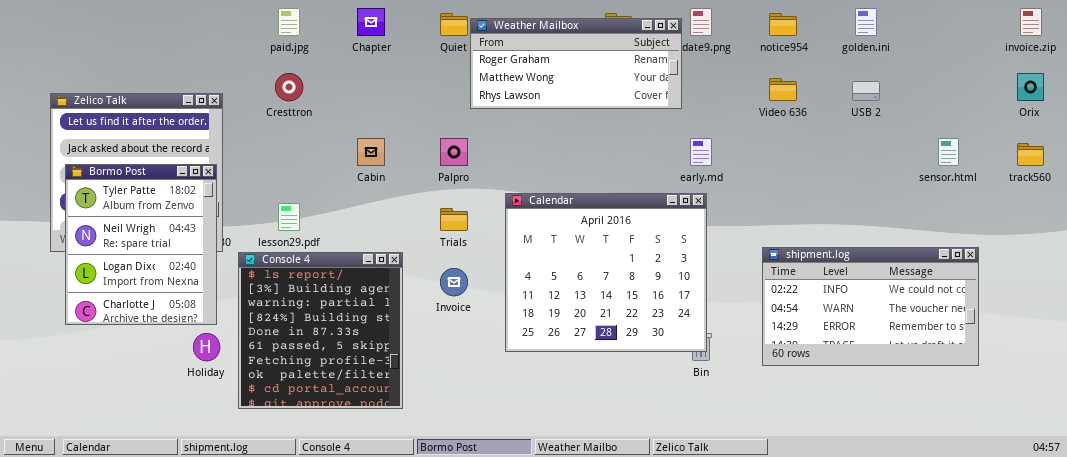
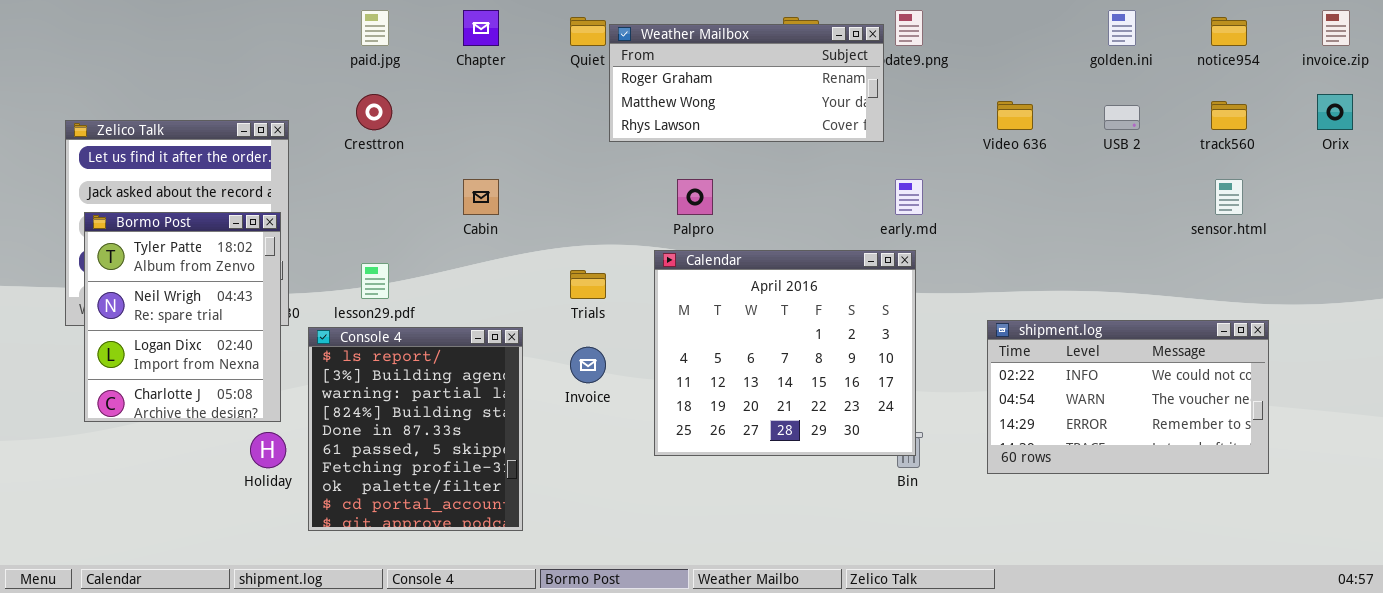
notice954: [769,13,797,36] -> [1211,17,1247,46], moved
Palpro: [440,138,468,166] -> [677,179,713,215], moved
track560: [1017,143,1044,166] -> [1211,101,1247,130], moved

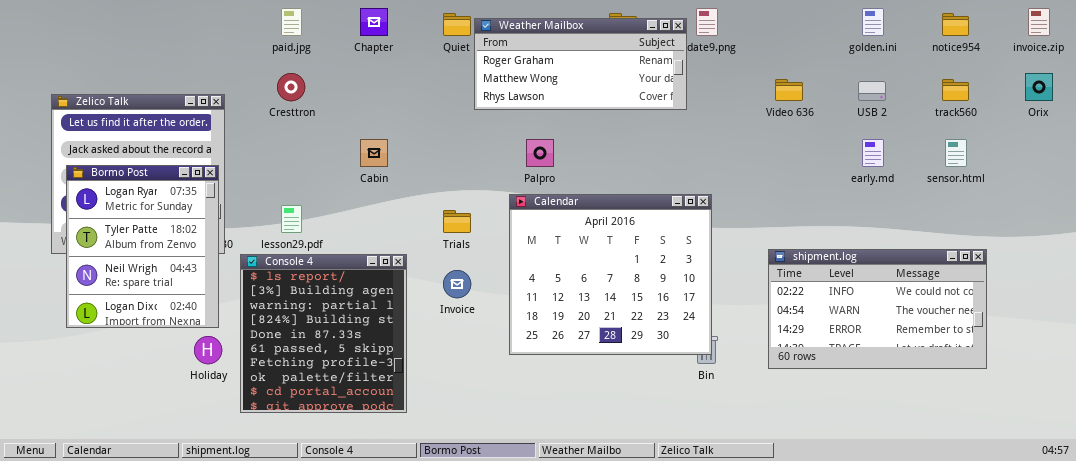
early.md: [895,179,923,215] -> [862,139,884,167], moved
Bormo Post: [84,212,281,422] -> [66,165,219,328], scrolled up 1 row

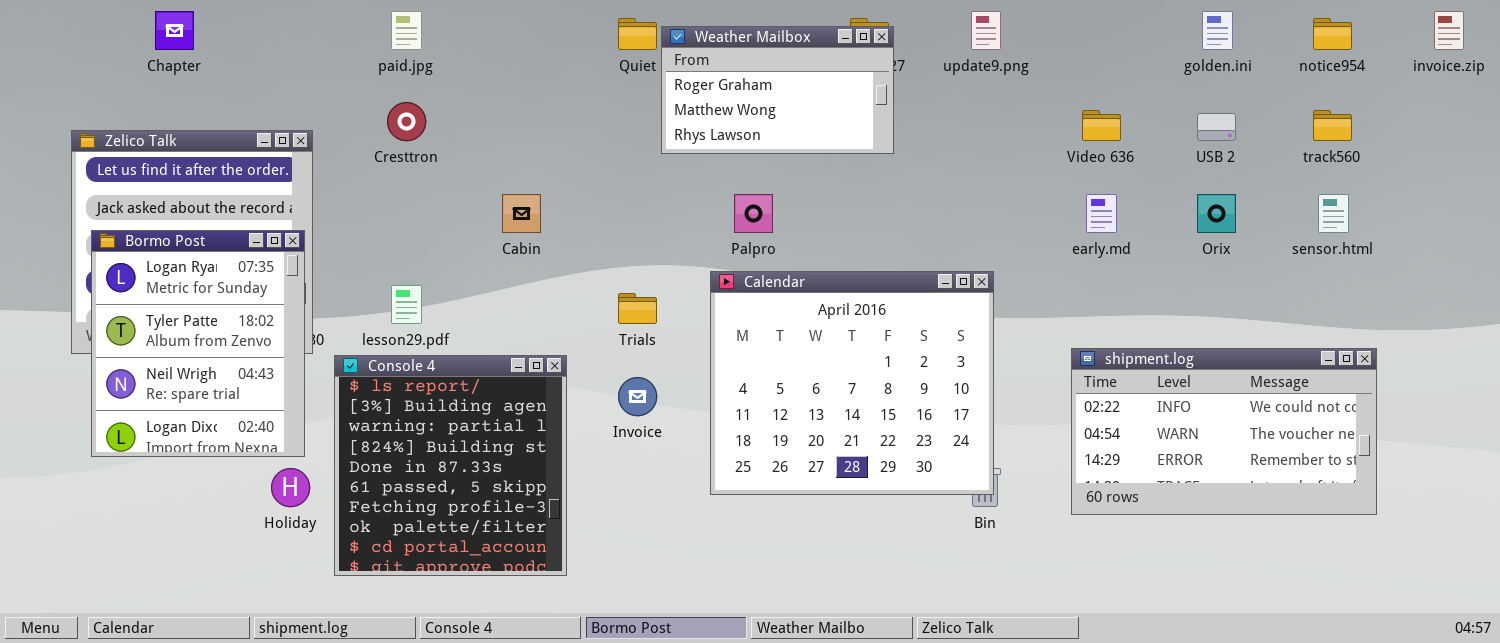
Chapter: [360,8,388,36] -> [155,11,194,50], moved
Weather Mailbox: [474,18,687,110] -> [661,26,894,154], resized
Orix: [1025,73,1053,101] -> [1197,194,1236,233], moved
early.md: [862,139,884,167] -> [1086,194,1117,233], moved

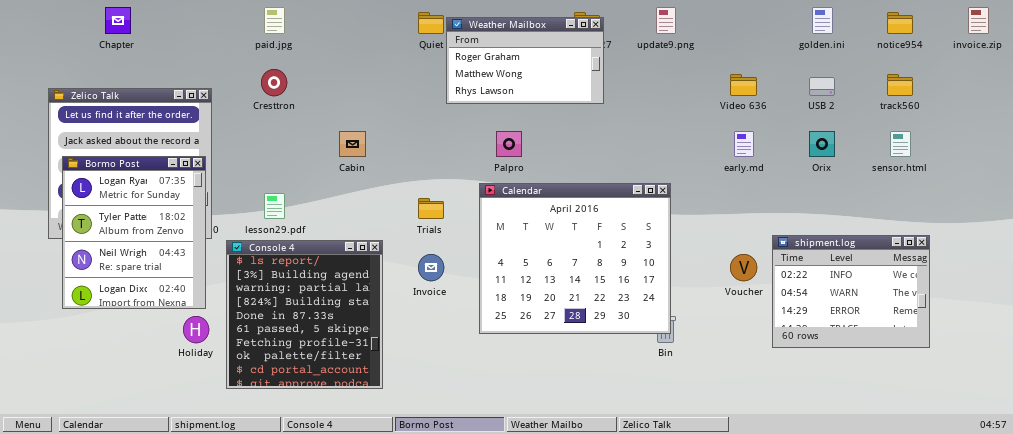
shipment.log: [1071,348,1377,515] -> [772,235,930,348], resized

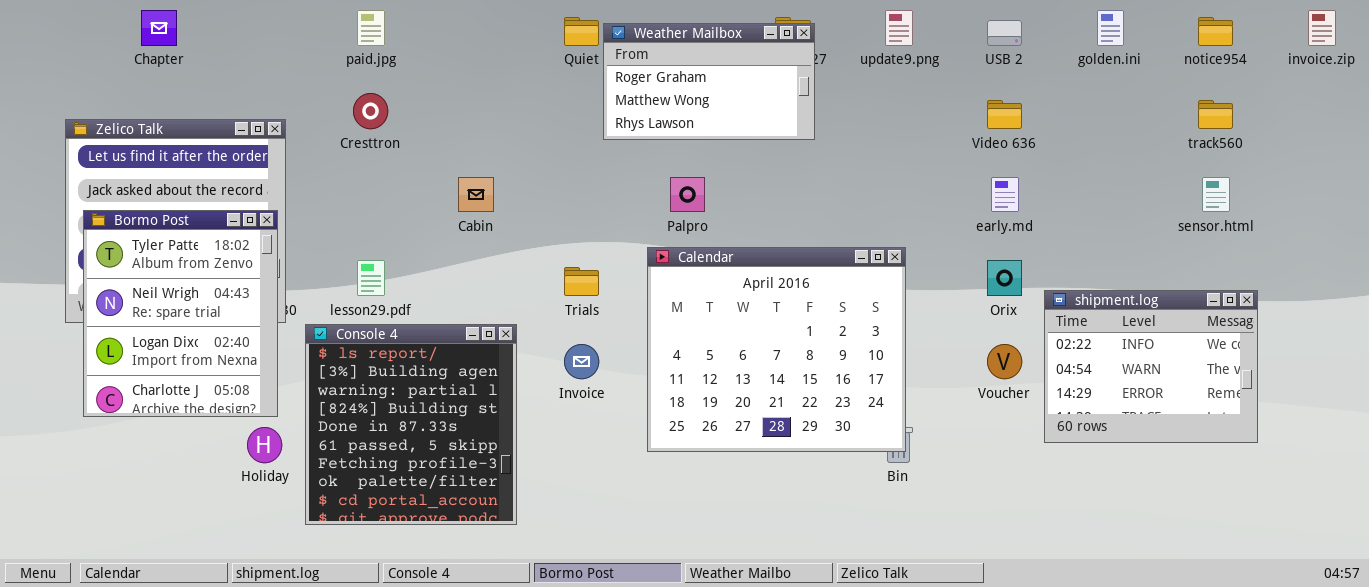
USB 2: [809,77,835,96] -> [987,20,1022,46], moved
Orix: [809,131,835,157] -> [987,260,1022,296], moved
Bormo Post: [62,156,206,309] -> [83,210,278,417], scrolled down 1 row
shipment.log: [772,235,930,348] -> [1044,290,1258,443], moved

